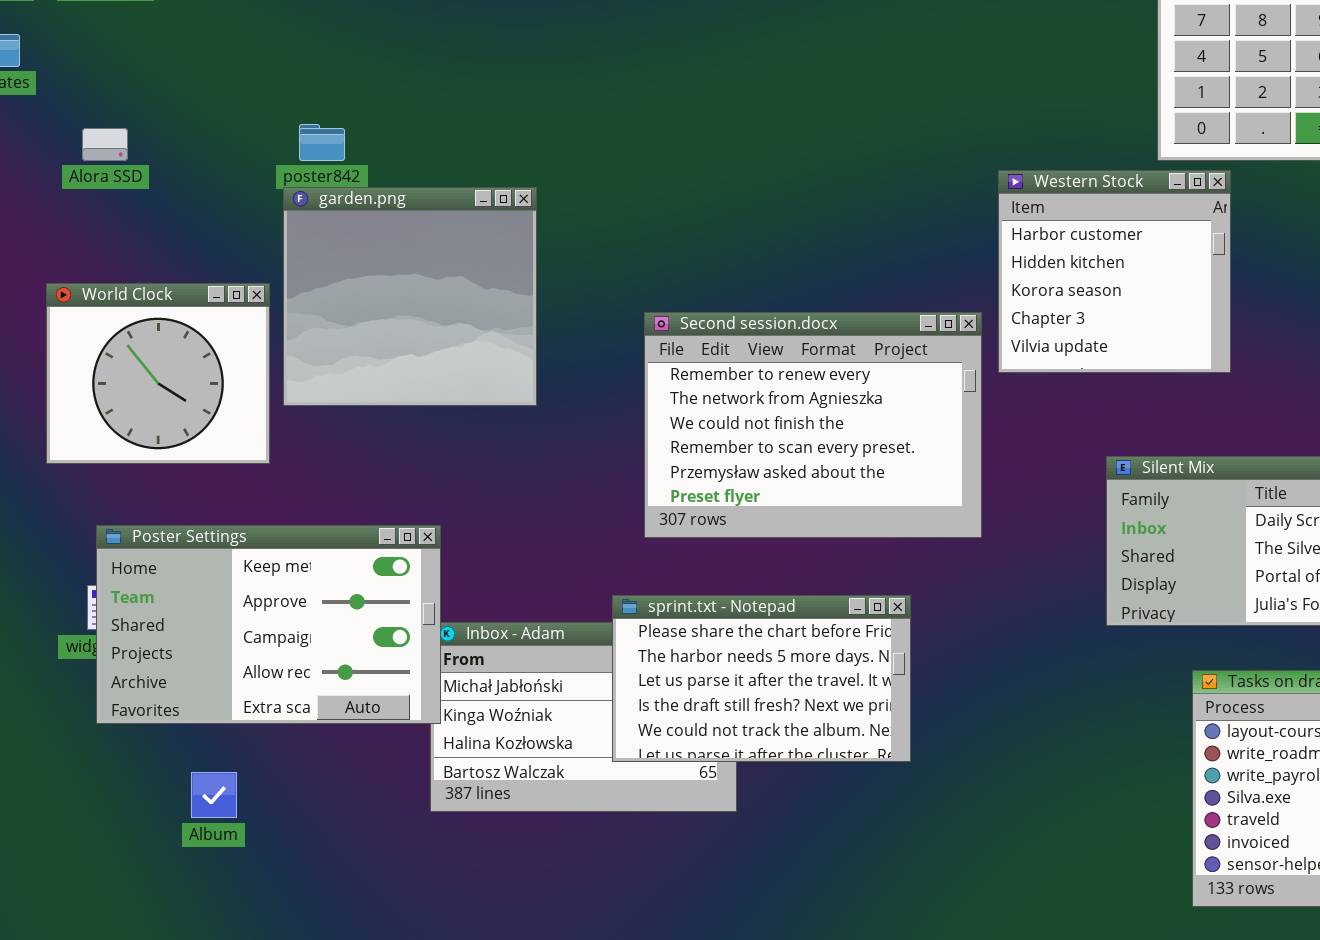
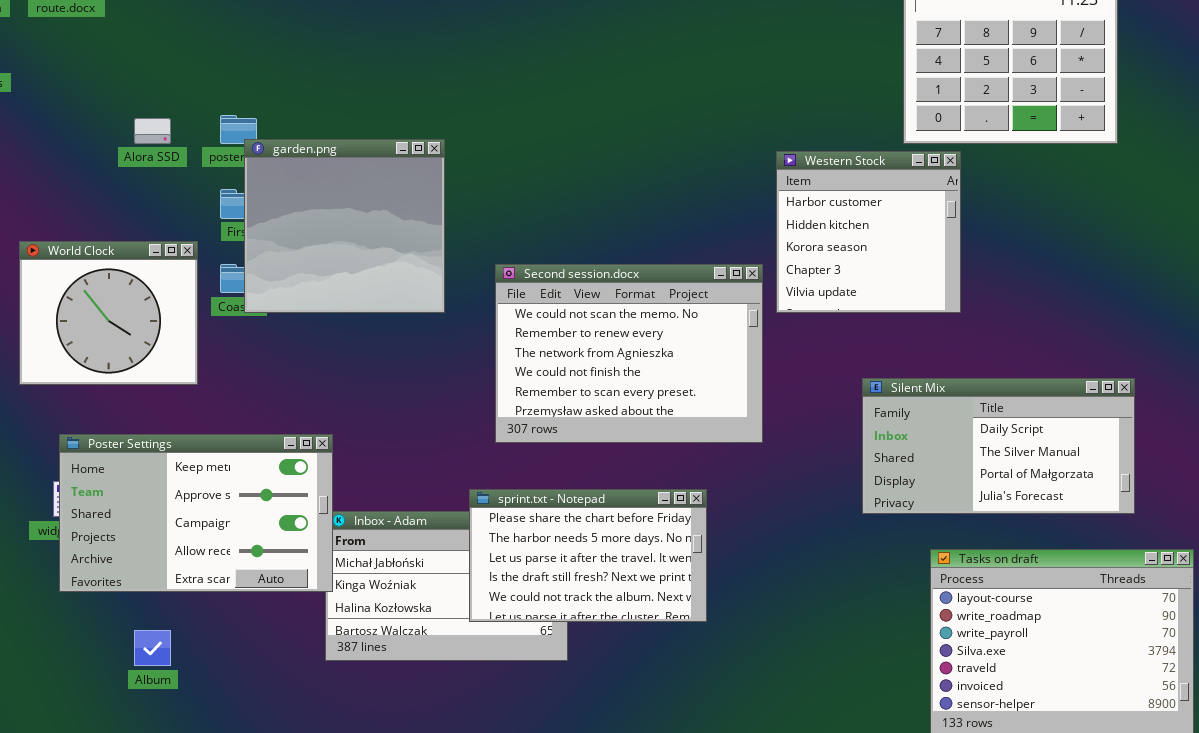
Alora SSD: [82,128,128,161] -> [134,118,171,144], moved
garden.png: [283,187,537,406] -> [244,139,445,313], moved
Second session.docx: [644,312,982,538] -> [495,264,763,443], scrolled up 1 row

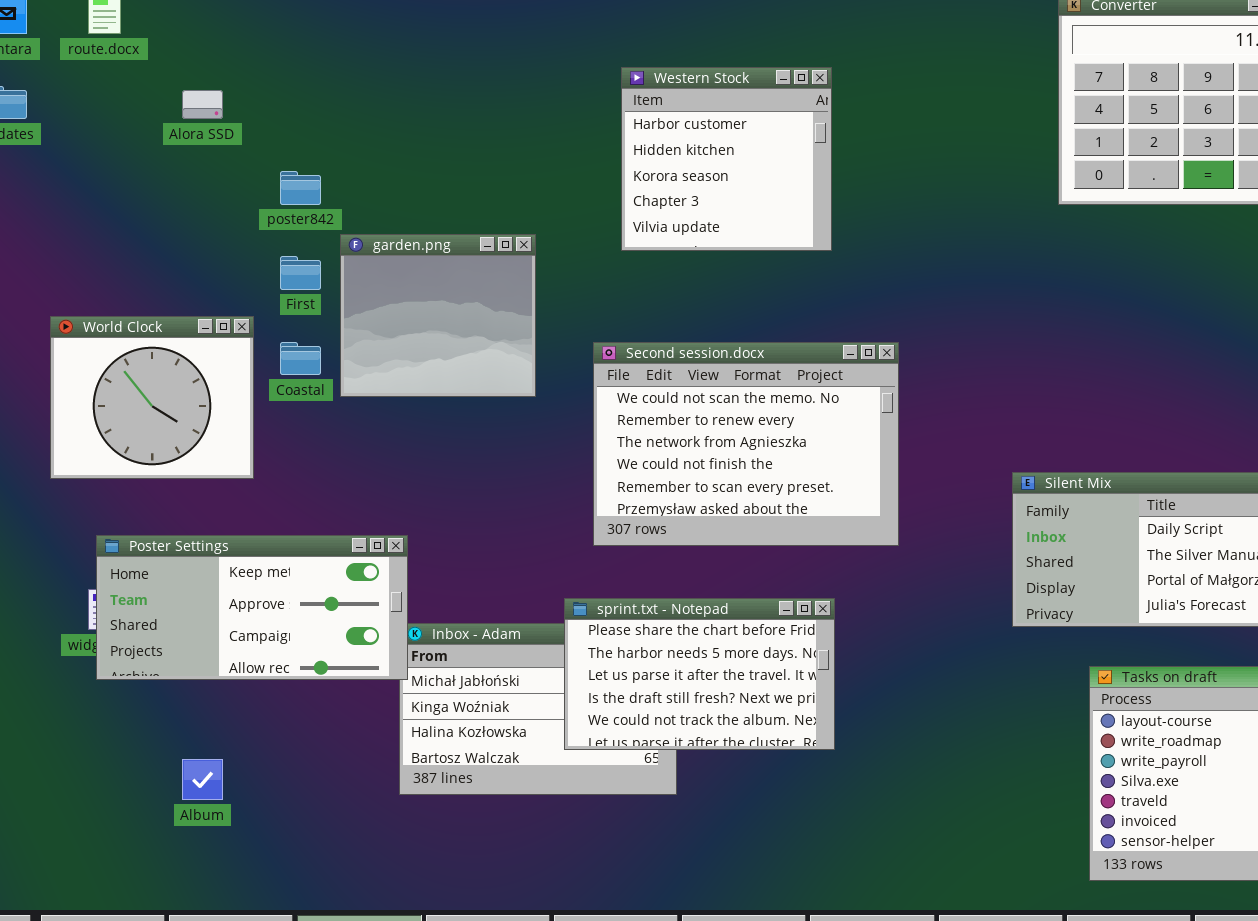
Alora SSD: [134,118,171,144] -> [182,90,223,119], moved
garden.png: [244,139,445,313] -> [340,234,536,397], resized
Western Stock: [776,151,961,313] -> [621,67,832,251], moved
Poster Settings: [59,434,333,592] -> [96,535,408,680], resized

